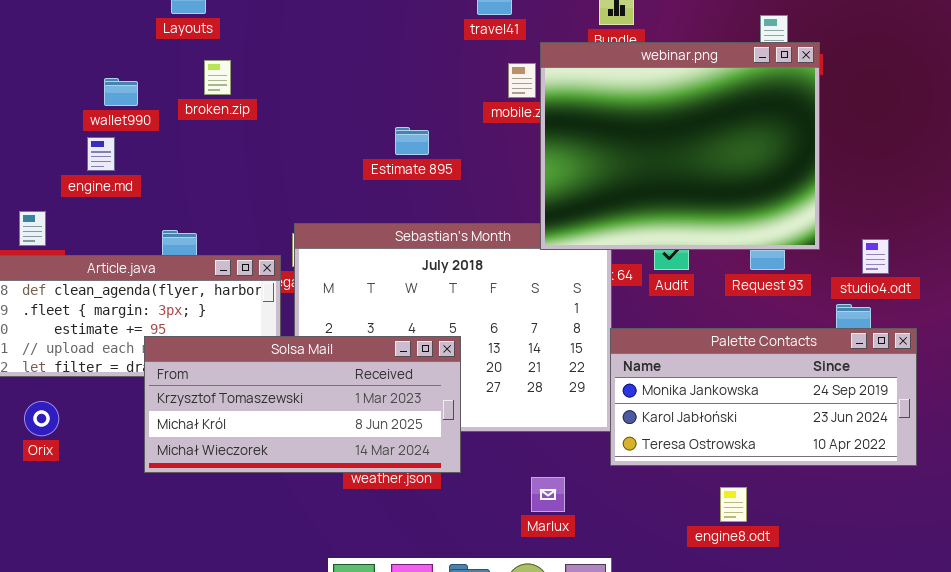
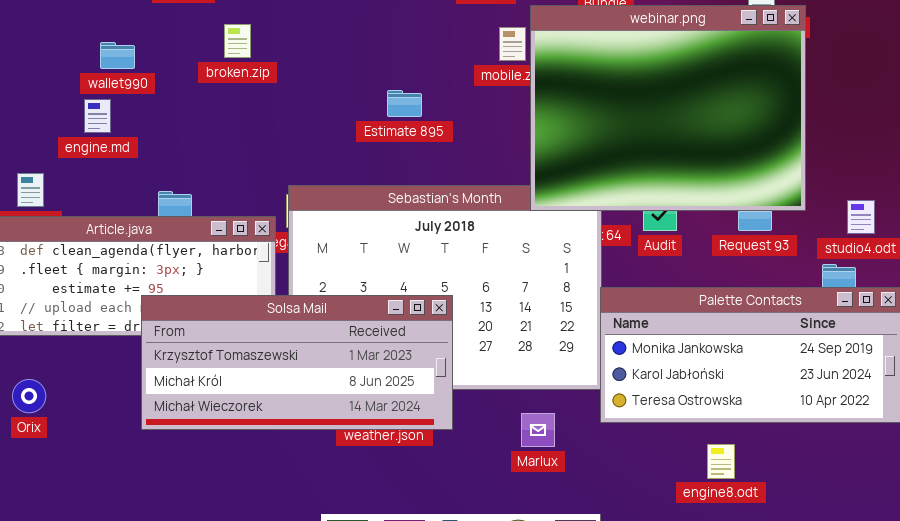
broken.zip: [204,60,231,95] -> [224,24,251,58], moved
Orix: [24,401,59,436] -> [12,379,46,413], moved
Marlux: [531,477,565,512] -> [521,413,555,447], moved

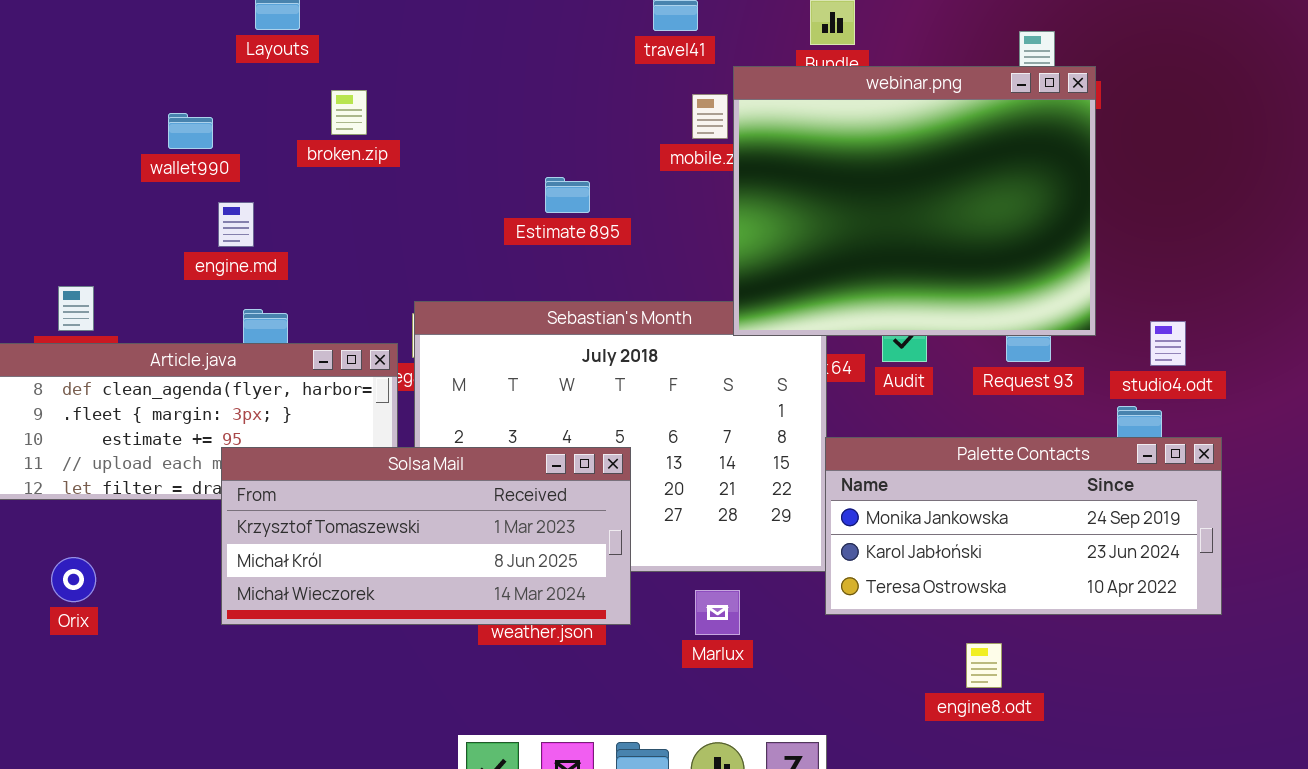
engine.md: [84,99,111,133] -> [218,202,254,247], moved
Marlux: [521,413,555,447] -> [695,590,740,635], moved

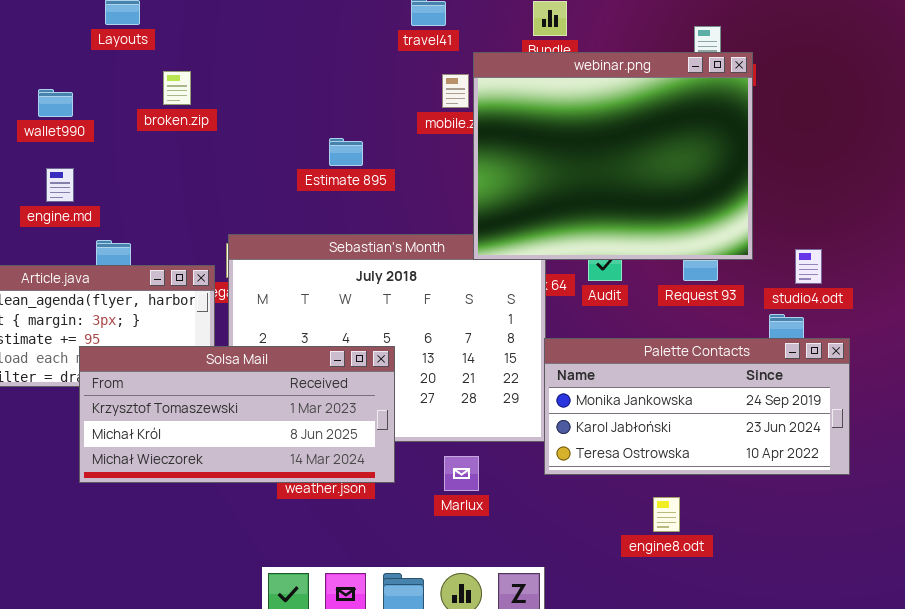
engine.md: [218,202,254,247] -> [46,168,74,202], moved

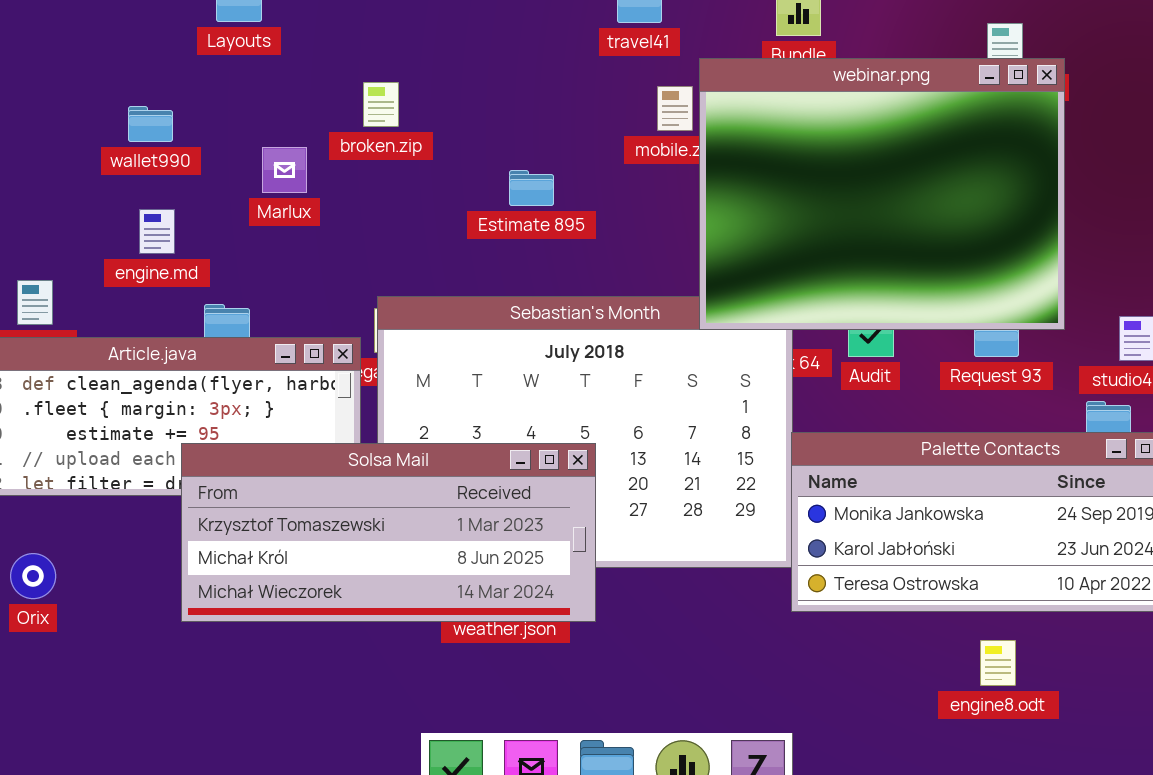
broken.zip: [163,71,191,105] -> [363,82,399,127], moved
Marlux: [444,456,479,491] -> [262,147,307,193], moved
engine8.odt: [653,497,680,532] -> [980,640,1016,686], moved

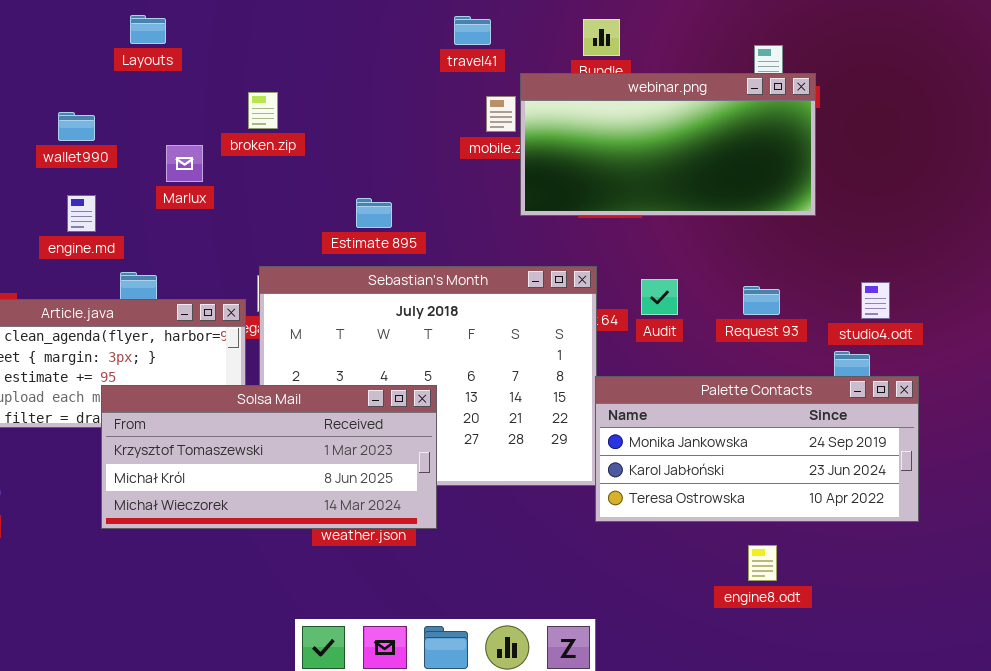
webinar.png: [699,58,1065,330] -> [520,73,816,216], resized
Estimate 895: [509,170,554,206] -> [356,198,392,228], moved

